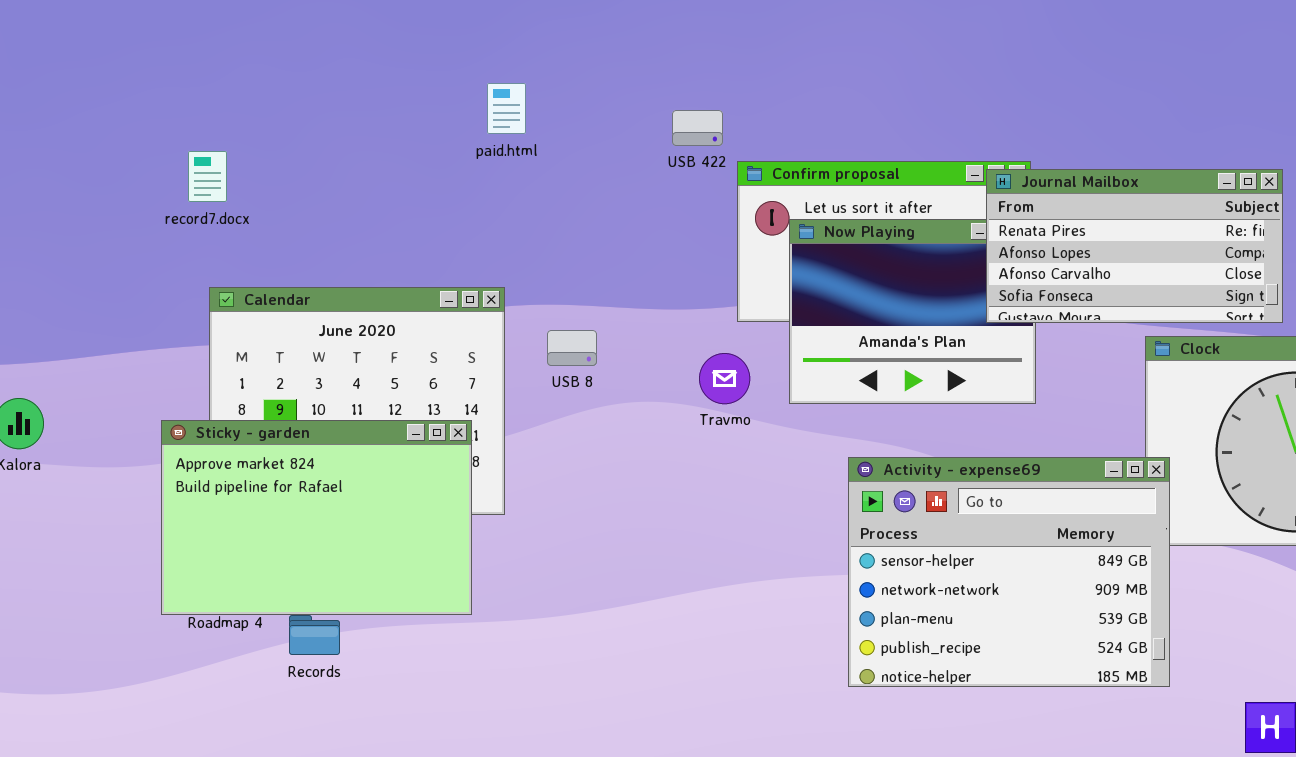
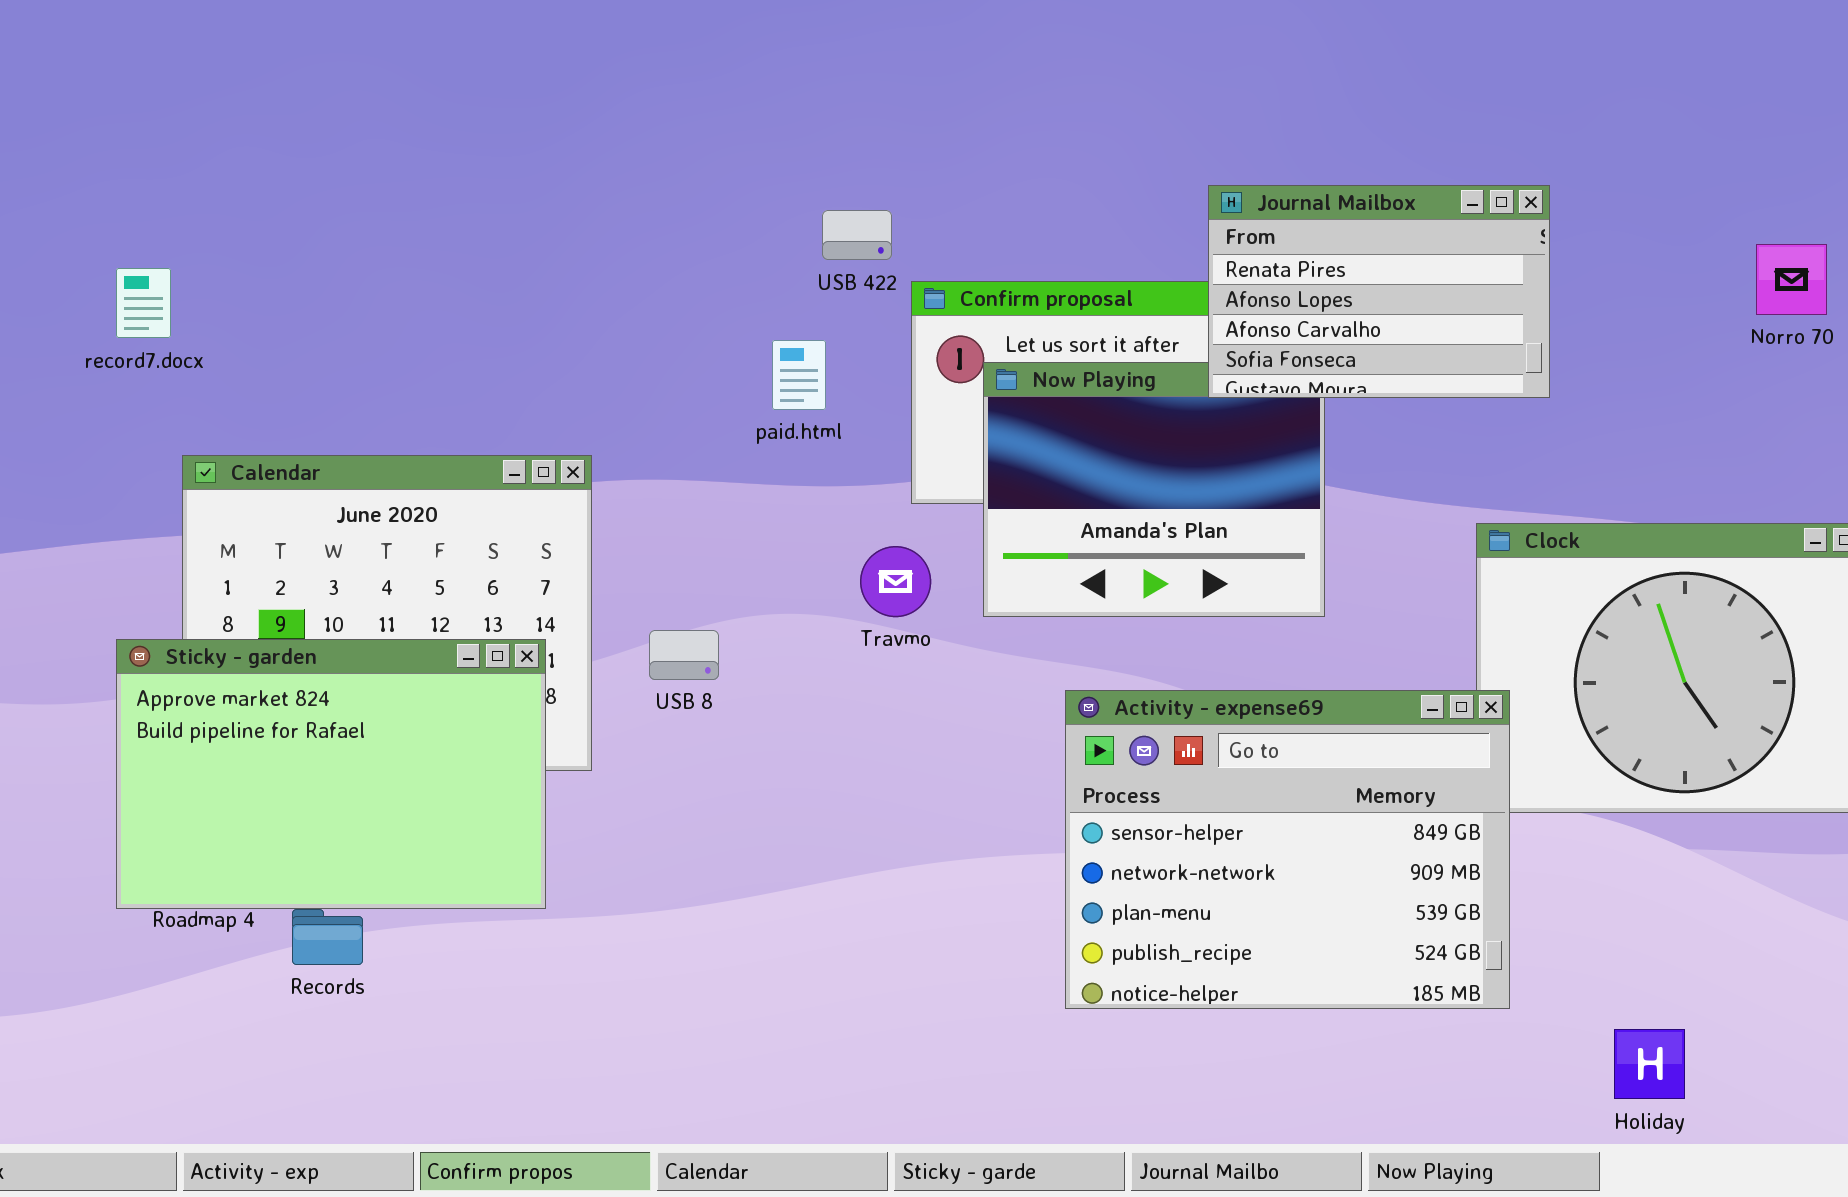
paid.html: [487,83,526,134] -> [772,340,826,410], moved
record7.docx: [188,151,227,202] -> [116,268,171,338], moved
Journal Mailbox: [986,169,1283,323] -> [1208,185,1550,398], moved, resized
USB 8: [547,330,597,366] -> [649,630,719,680], moved

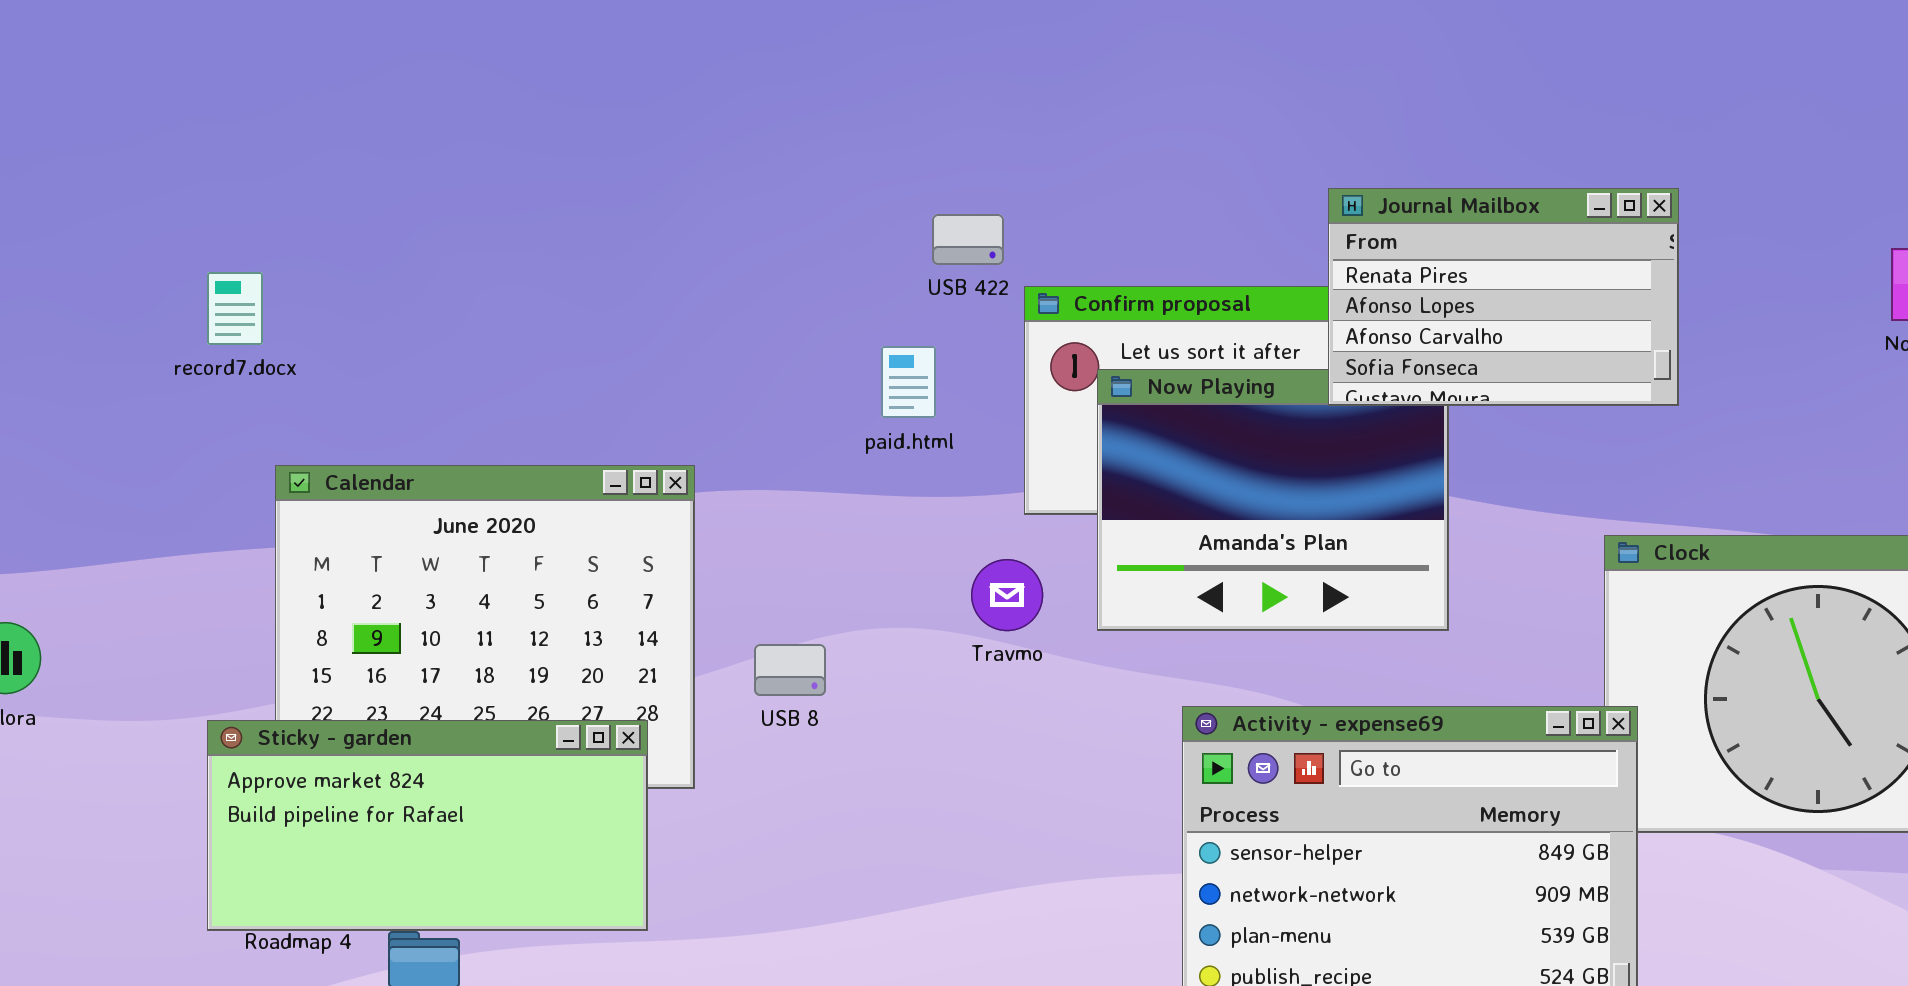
Sticky - garden: [116,639,546,909] -> [207,720,648,931], resized

